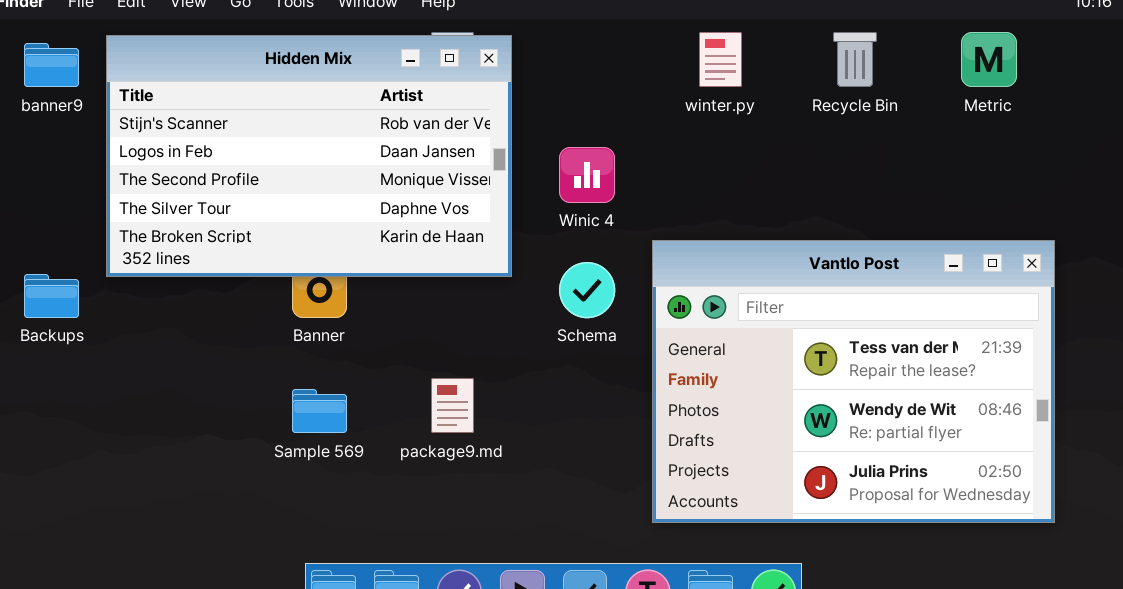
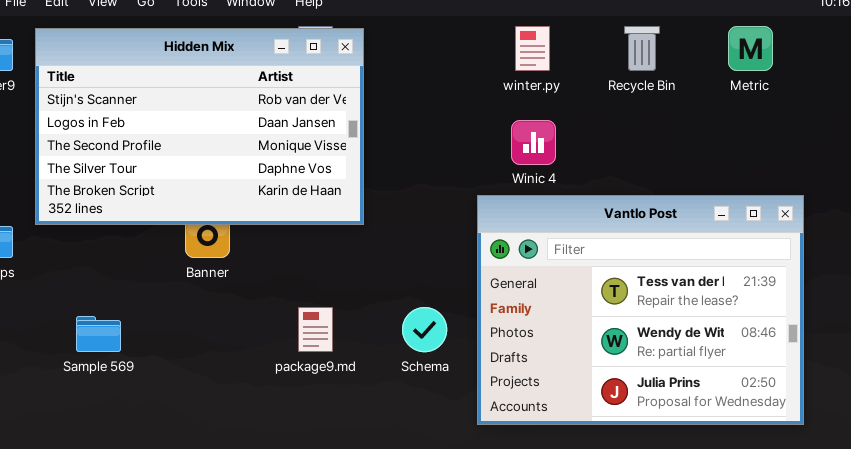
Winic 4: [559,147,615,203] -> [511,120,556,165], moved
Schema: [559,262,615,318] -> [402,307,447,352], moved
Sample 569: [292,389,347,433] -> [76,316,121,352], moved

